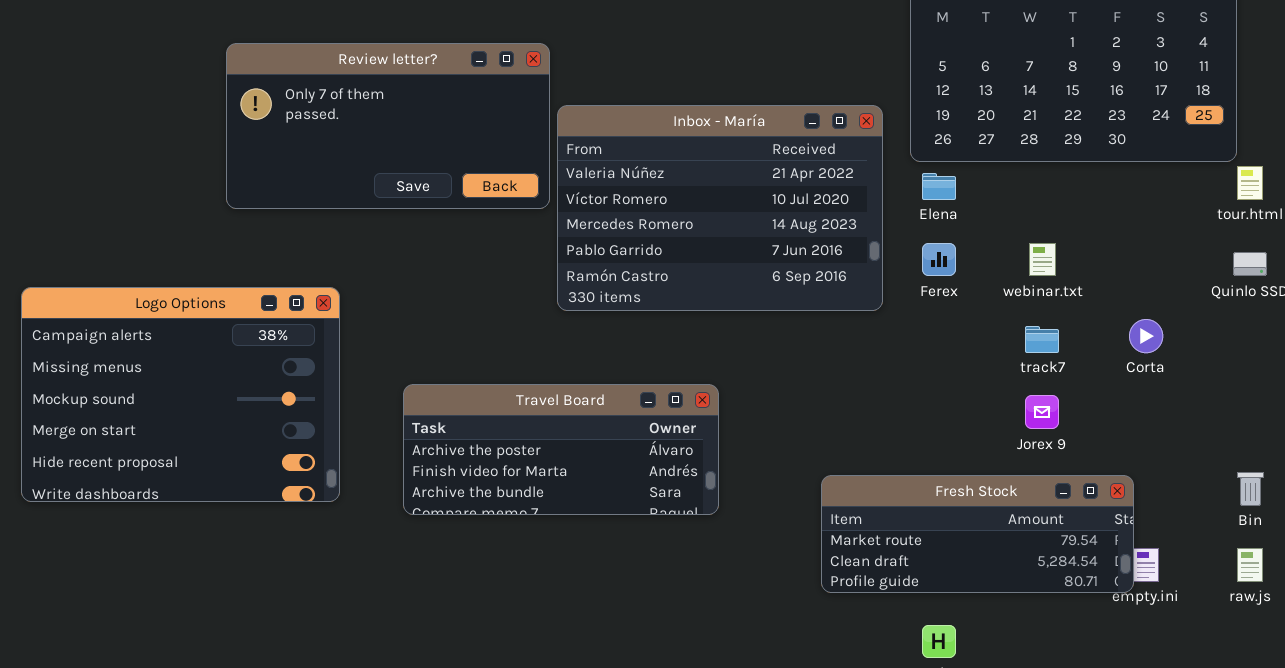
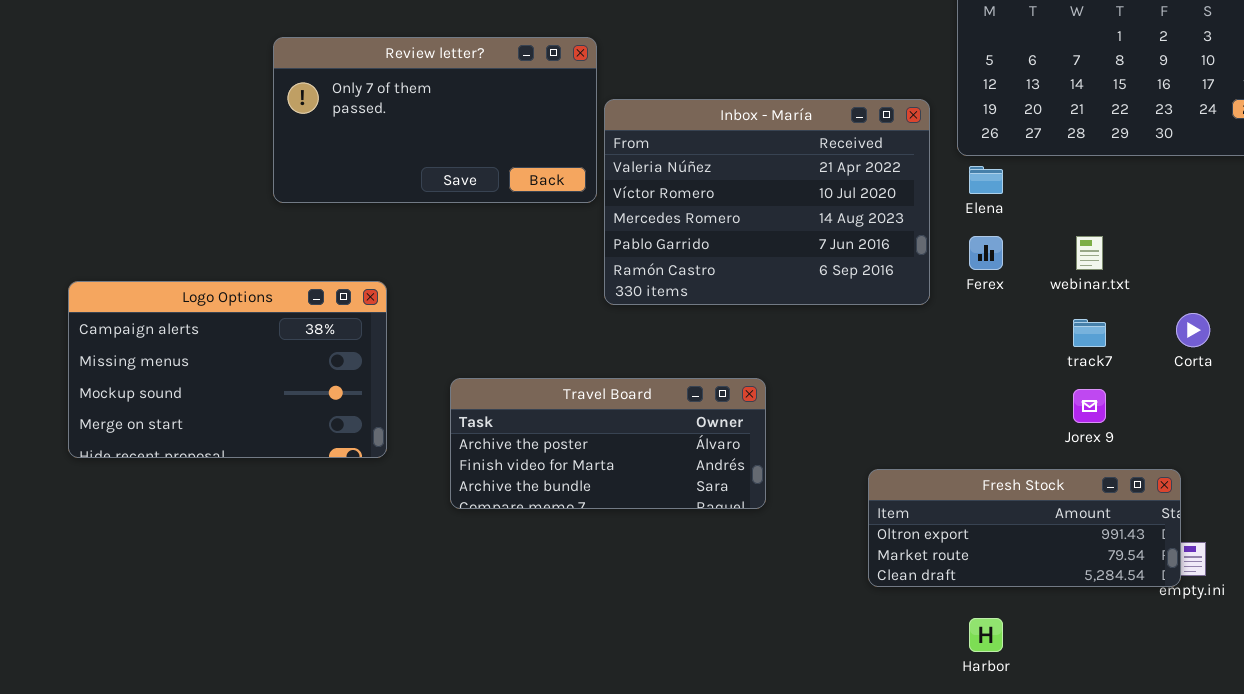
Logo Options: [21,287,340,502] -> [68,281,387,458], resized
Fresh Stock: [821,475,1134,593] -> [868,469,1181,587], scrolled up 1 row

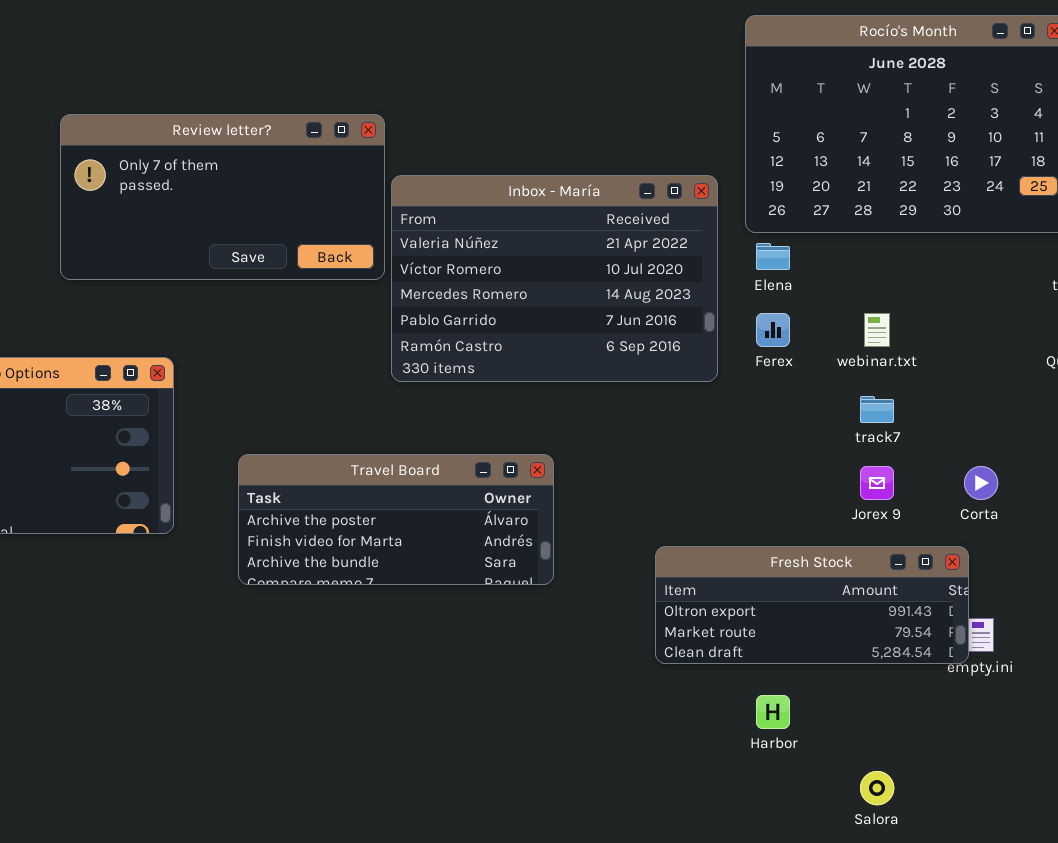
Corta: [1176,313,1210,347] -> [964,466,998,500], moved

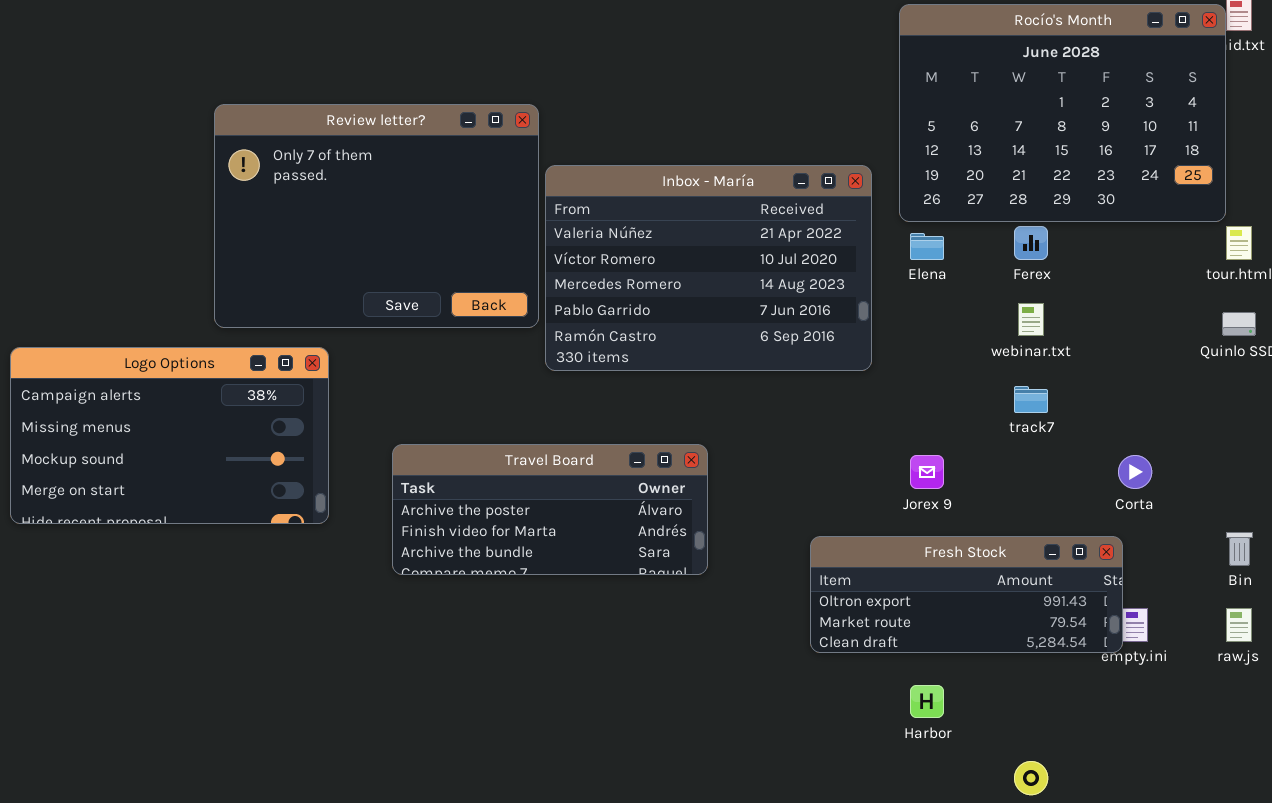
Review letter?: [60,114,385,280] -> [214,104,539,328], resized
Ferex: [756,313,790,347] -> [1014,226,1048,260], moved
Jorex 9: [860,466,894,500] -> [910,455,944,489], moved

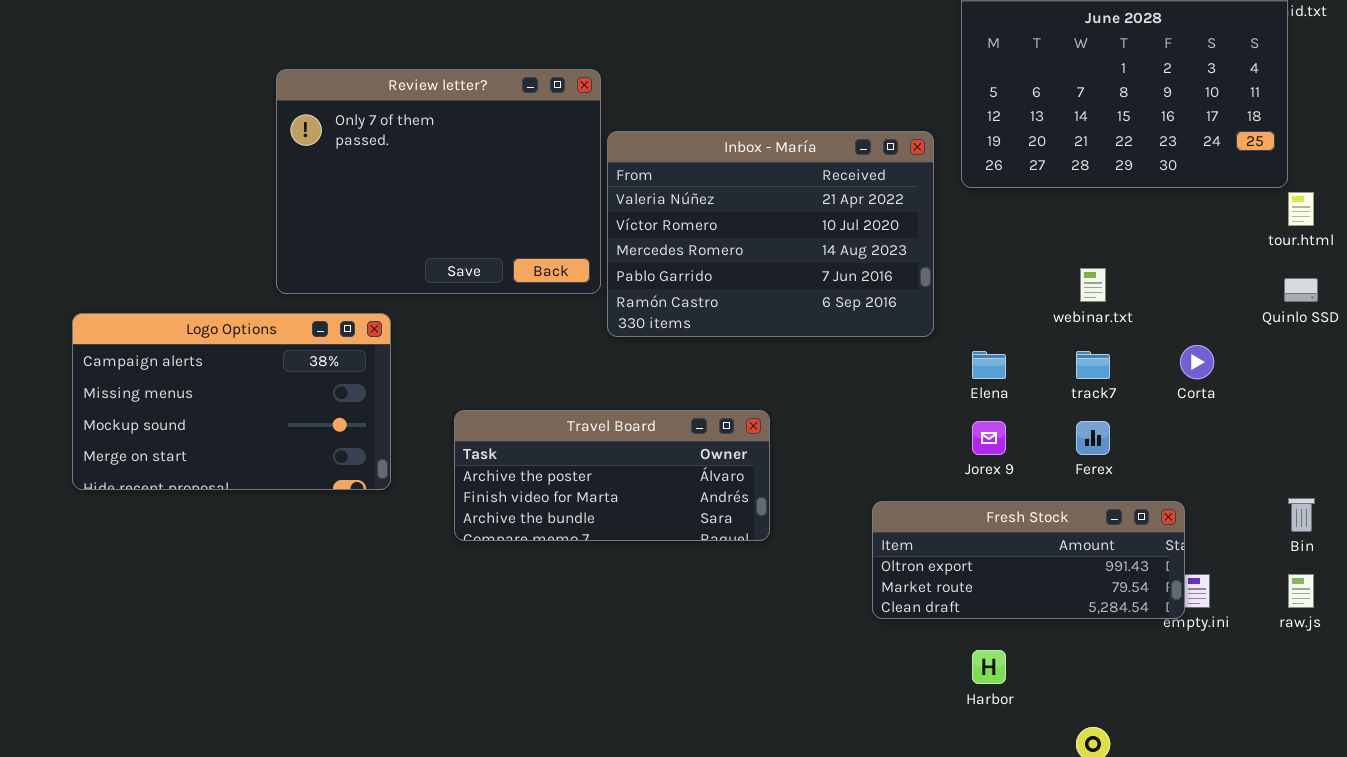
Ferex: [1014,226,1048,260] -> [1076,421,1110,455], moved
Elena: [910,233,944,260] -> [972,351,1006,379], moved
Corta: [1118,455,1152,489] -> [1180,345,1214,379], moved

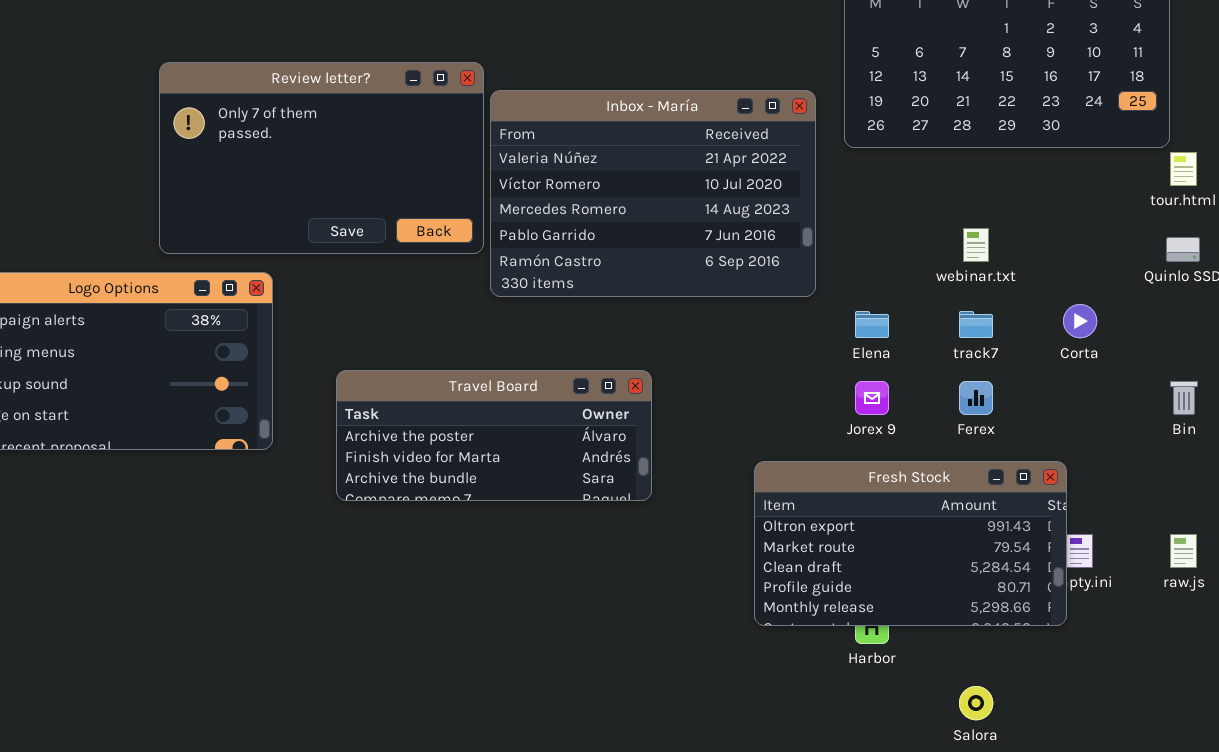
Review letter?: [276,69,601,294] -> [159,62,484,254], resized
Bin: [1288,498,1315,532] -> [1170,381,1198,415], moved
Fresh Stock: [872,501,1185,619] -> [754,461,1067,626], resized

